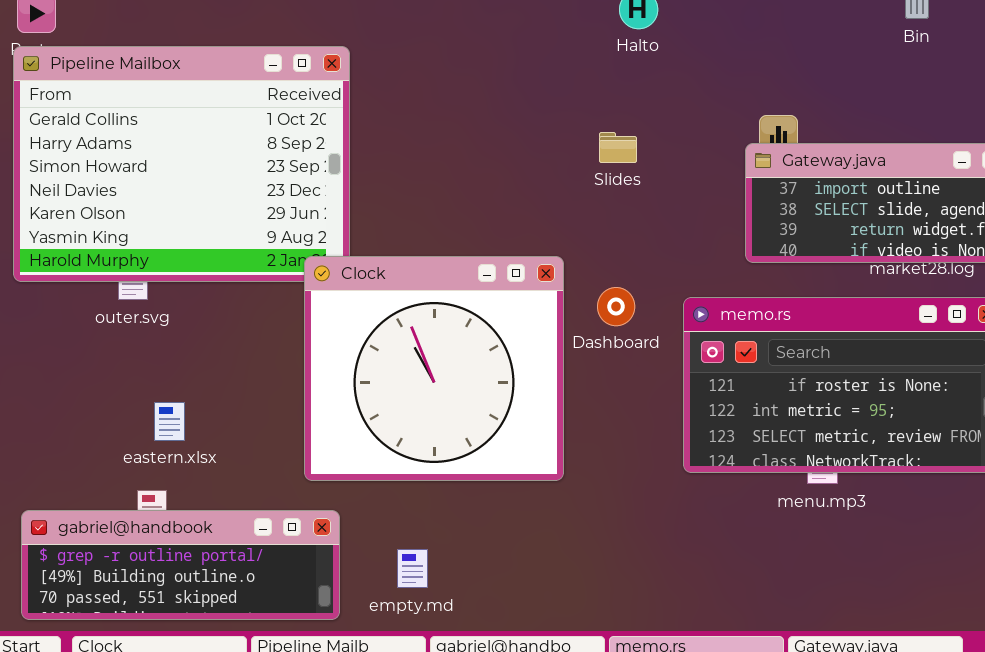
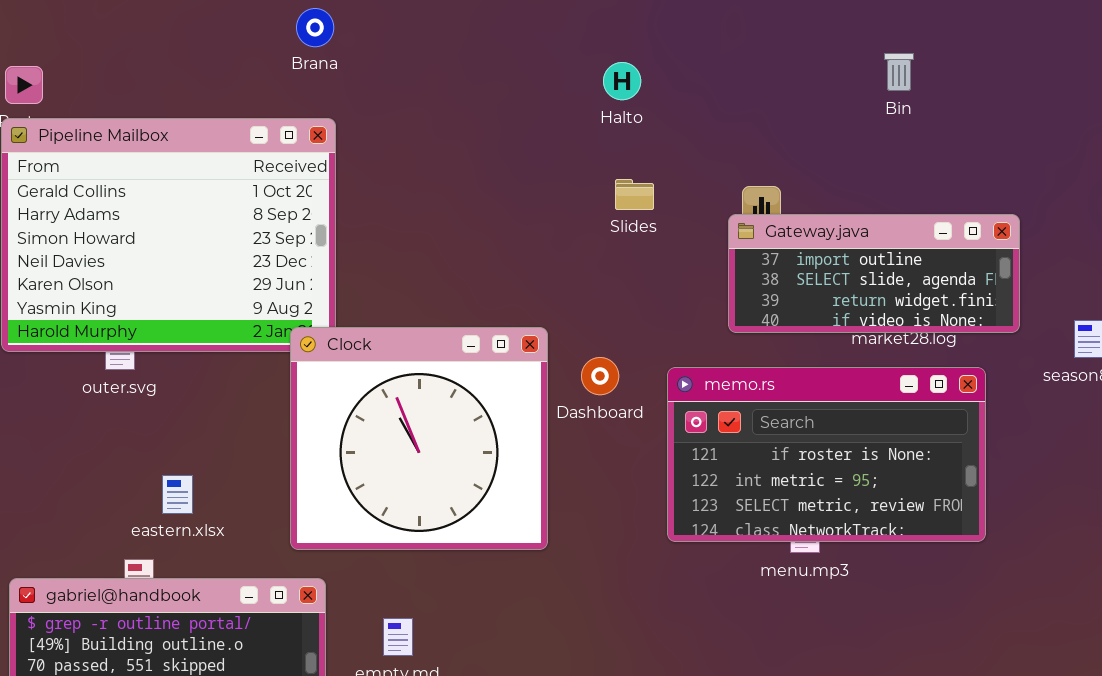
Slides: [599,132,637,163] -> [615,179,654,210], moved
eastern.xlsx: [154,402,185,441] -> [162,475,193,514], moved

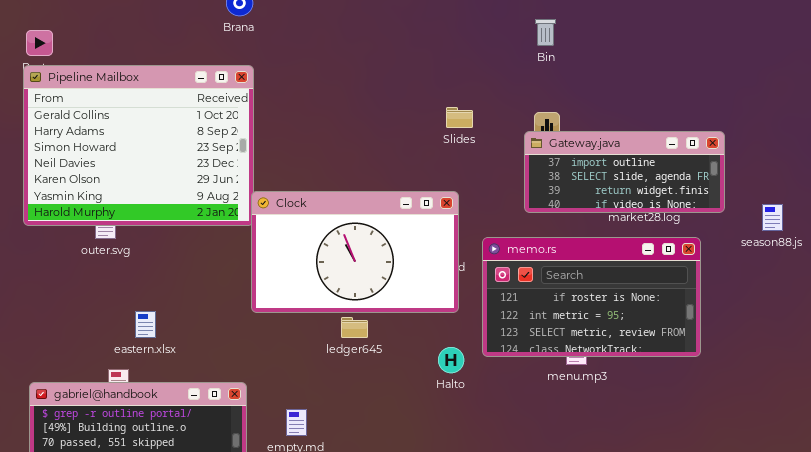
Bin: [884,53,914,91] -> [535,19,556,46], moved
Halto: [603,62,641,100] -> [438,347,464,373], moved
Clock: [290,327,548,550] -> [251,191,459,313], moved, resized

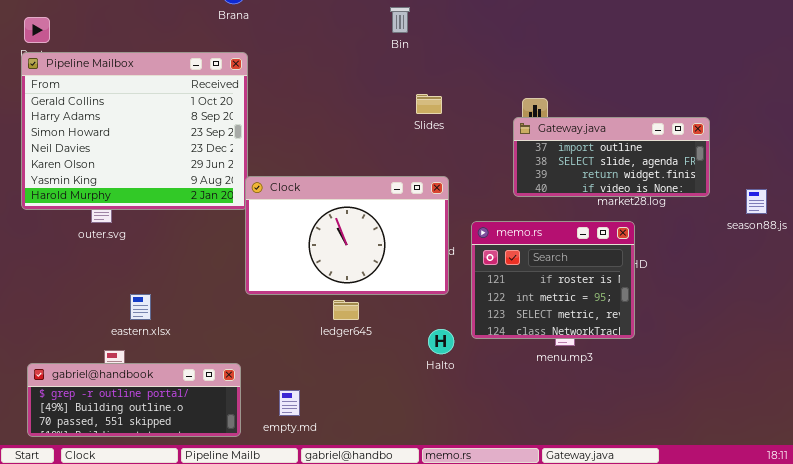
Bin: [535,19,556,46] -> [390,7,410,33], moved
Slides: [446,107,473,128] -> [416,94,442,114], moved
memo.rs: [482,237,701,357] -> [471,221,635,339], resized

